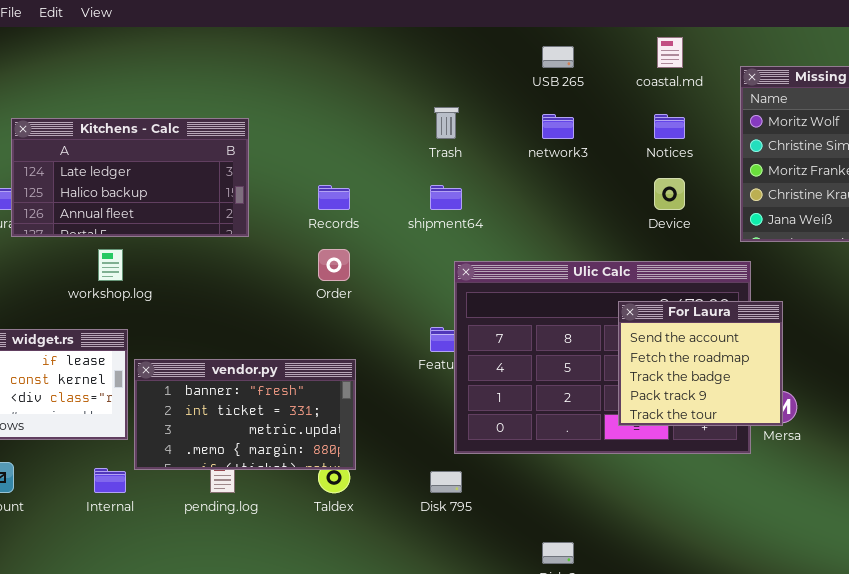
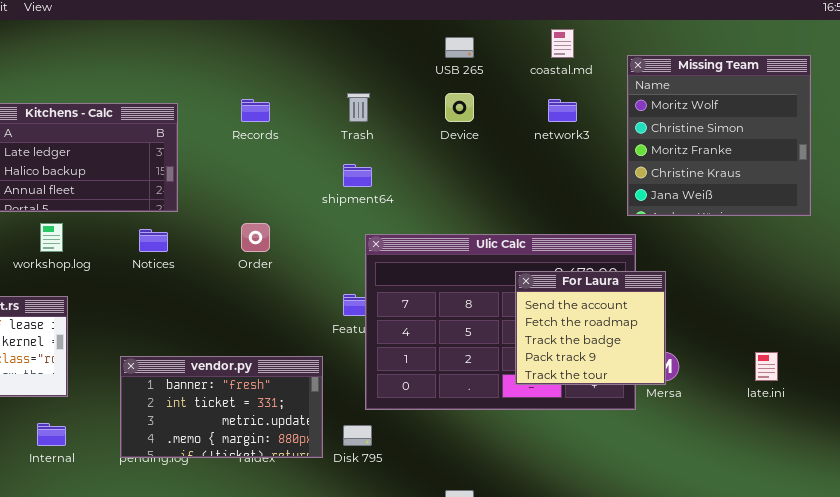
network3: [542,114,574,139] -> [548,99,577,122], moved
Notices: [654,114,685,139] -> [139,229,168,252], moved
Device: [654,178,685,210] -> [445,93,474,122], moved
Records: [318,185,350,210] -> [241,99,270,122], moved
vendor.py: [134,359,356,470] -> [120,356,323,458], moved

